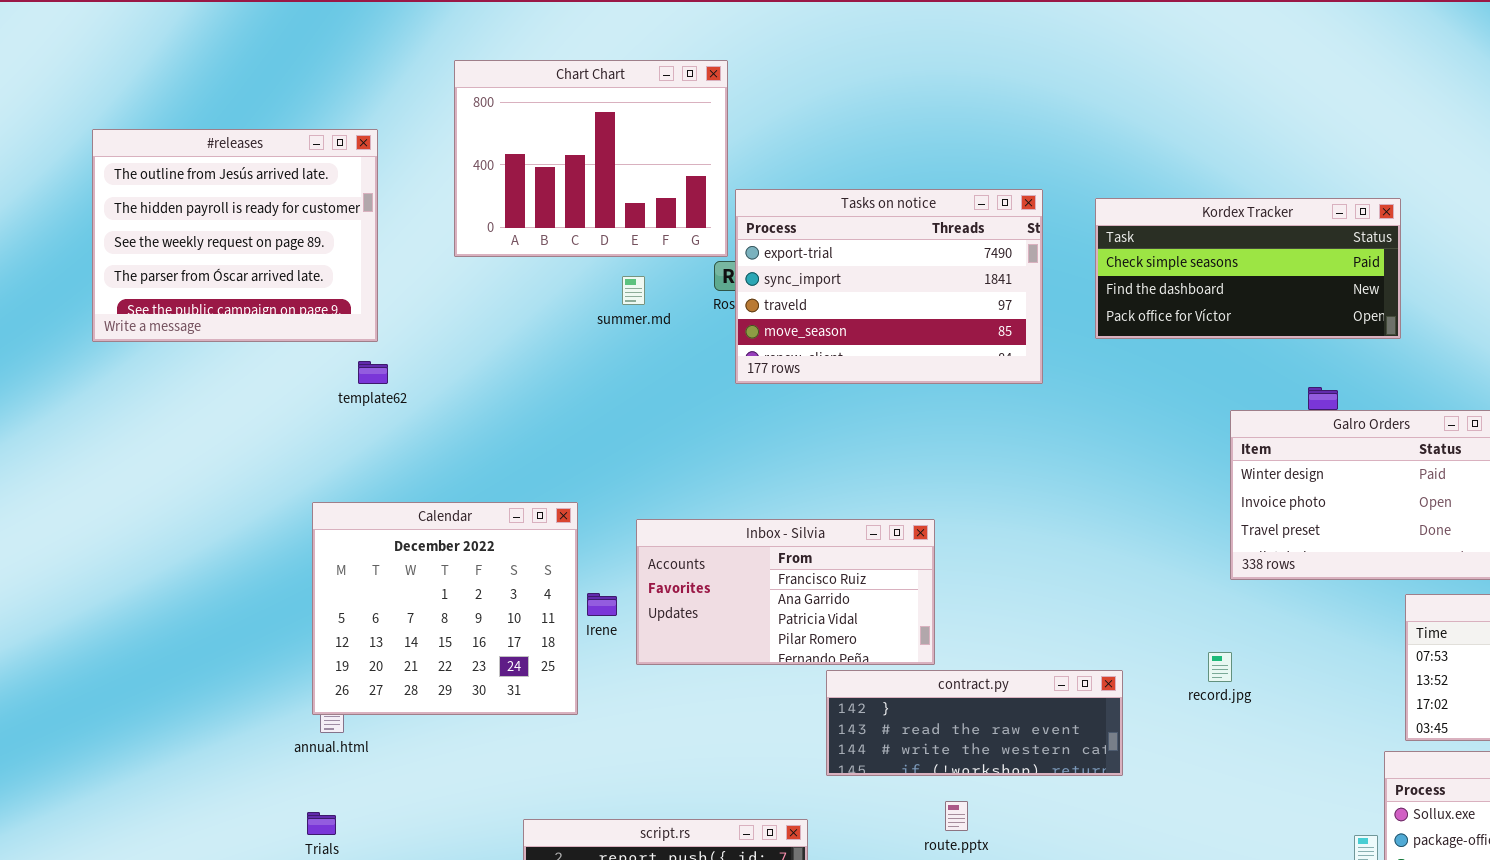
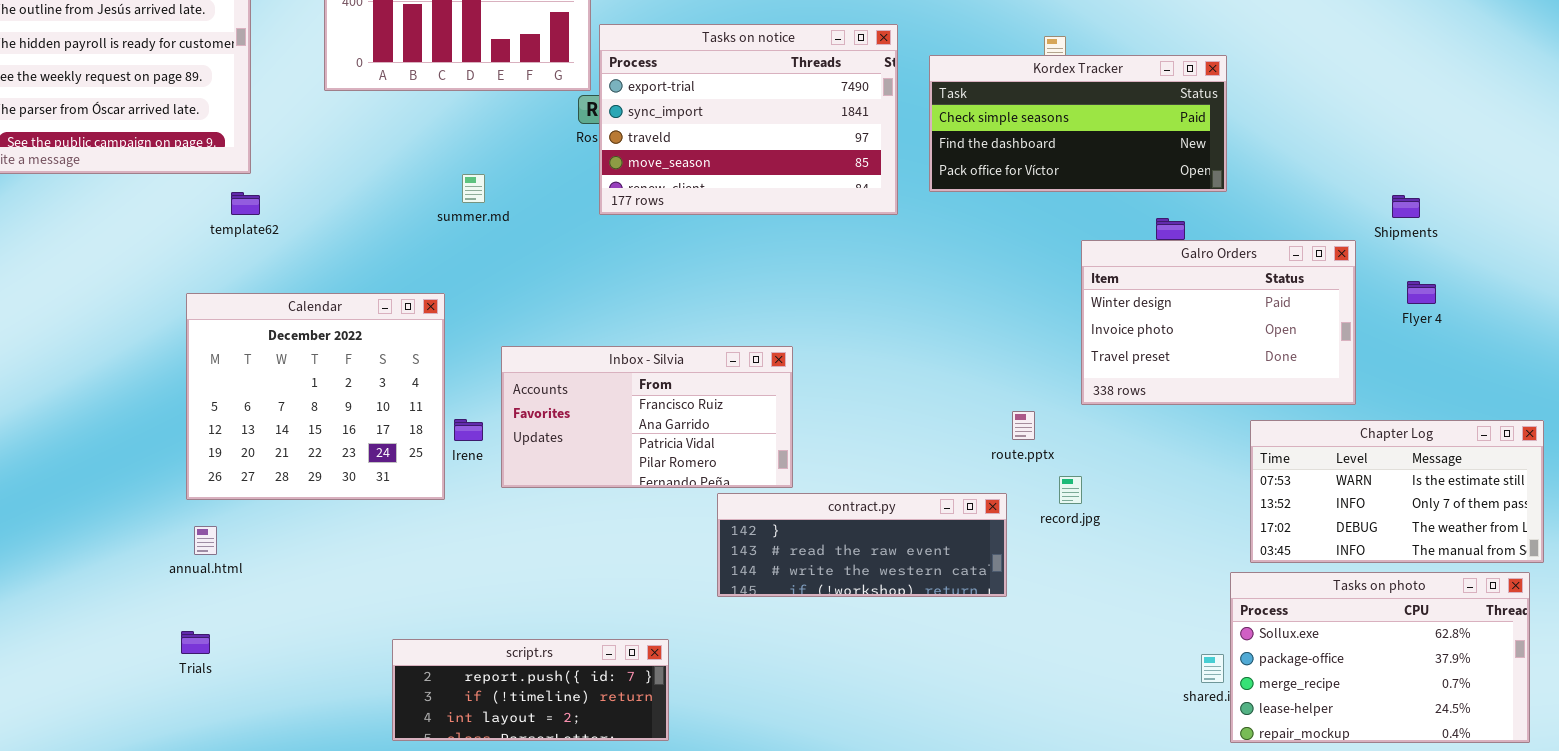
Kordex Tracker: [1095,198,1401,339] -> [929,55,1227,192], moved
summer.md: [622,276,645,305] -> [462,174,485,203], moved
Calendar: [312,502,578,715] -> [186,293,445,500], moved
contract.py: [826,670,1123,776] -> [717,493,1007,597], moved
route.pptx: [945,801,968,831] -> [1012,411,1035,440], moved

